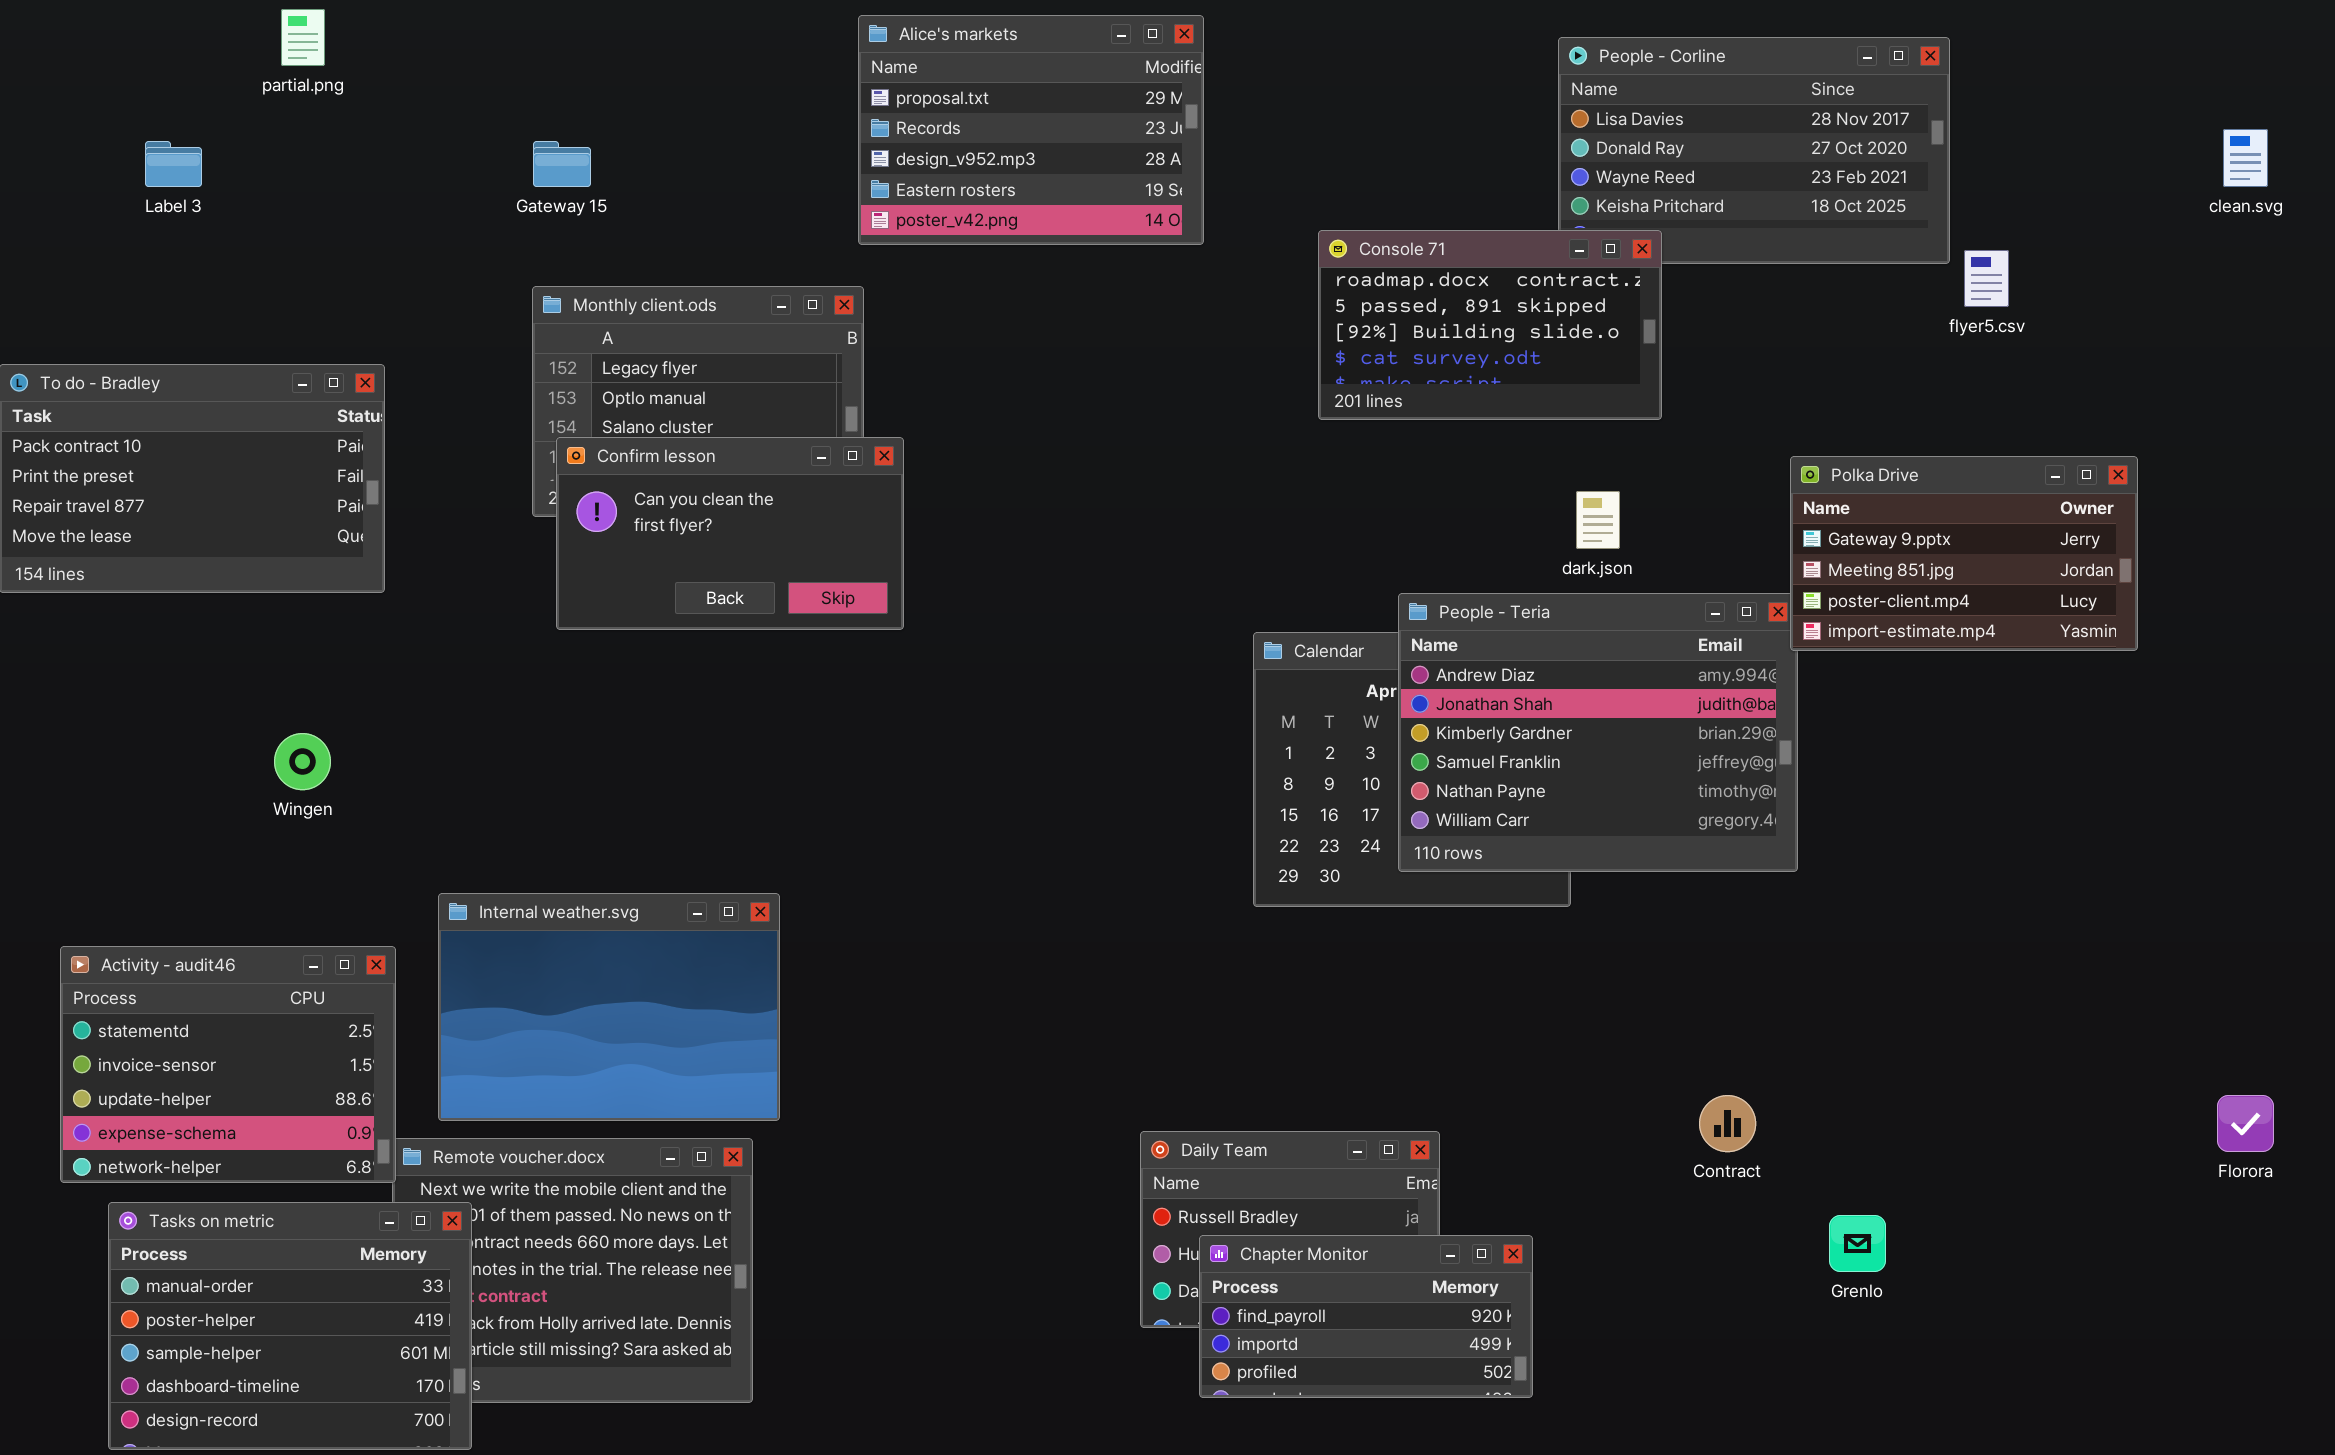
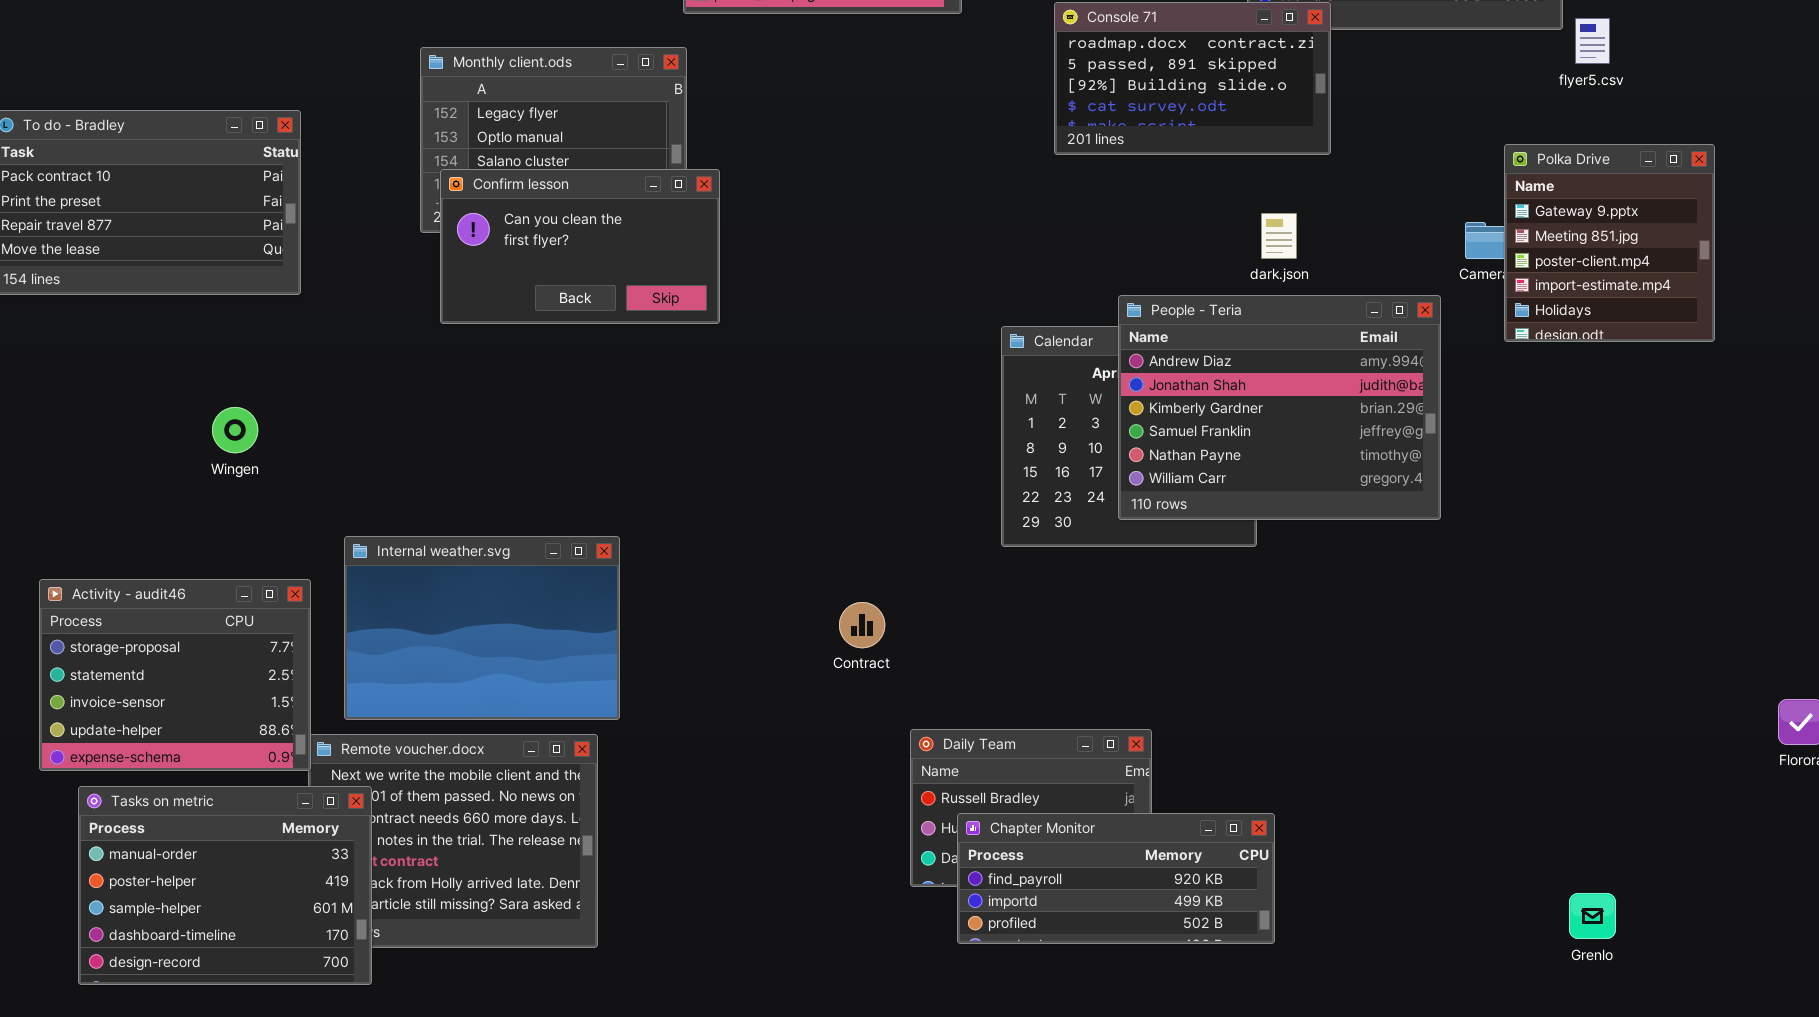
Polka Drive: [1790,456,2138,651] -> [1504,144,1715,342], resized
Activity - audit46: [60,946,396,1183] -> [39,579,311,771], scrolled up 1 row
Contract: [1699,1095,1756,1152] -> [839,602,885,648], moved
Grenlo: [1829,1215,1886,1272] -> [1569,893,1616,939], moved
Chapter Monitor: [1199,1235,1533,1398] -> [957,813,1275,944], resized

